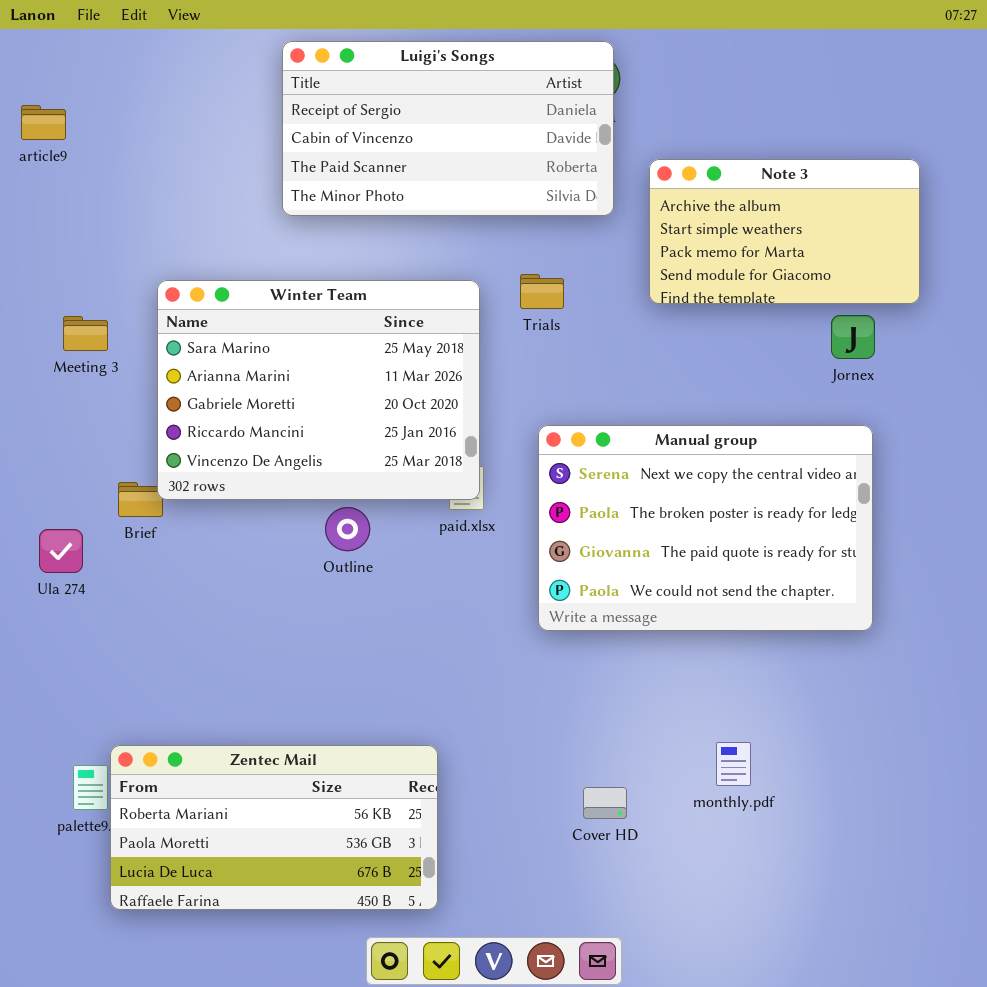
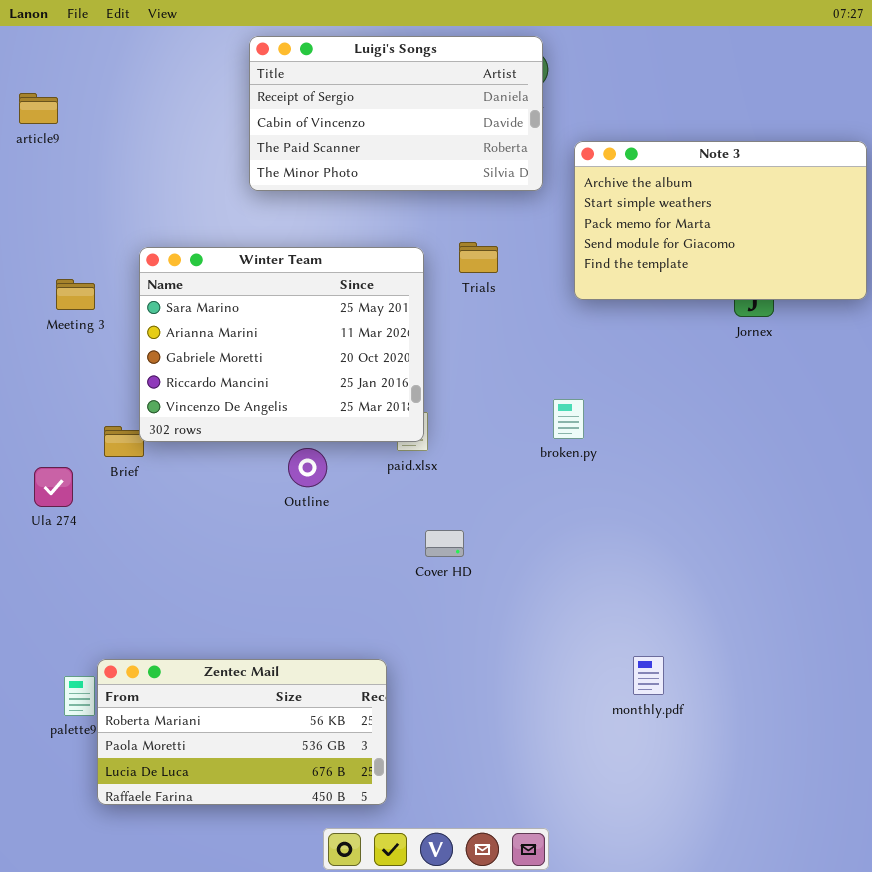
Note 3: [649,159,920,304] -> [574,141,867,300], resized
Manual group: [538,425,873,631] -> none, closed
Cover HD: [583,787,627,819] -> [425,530,464,557], moved

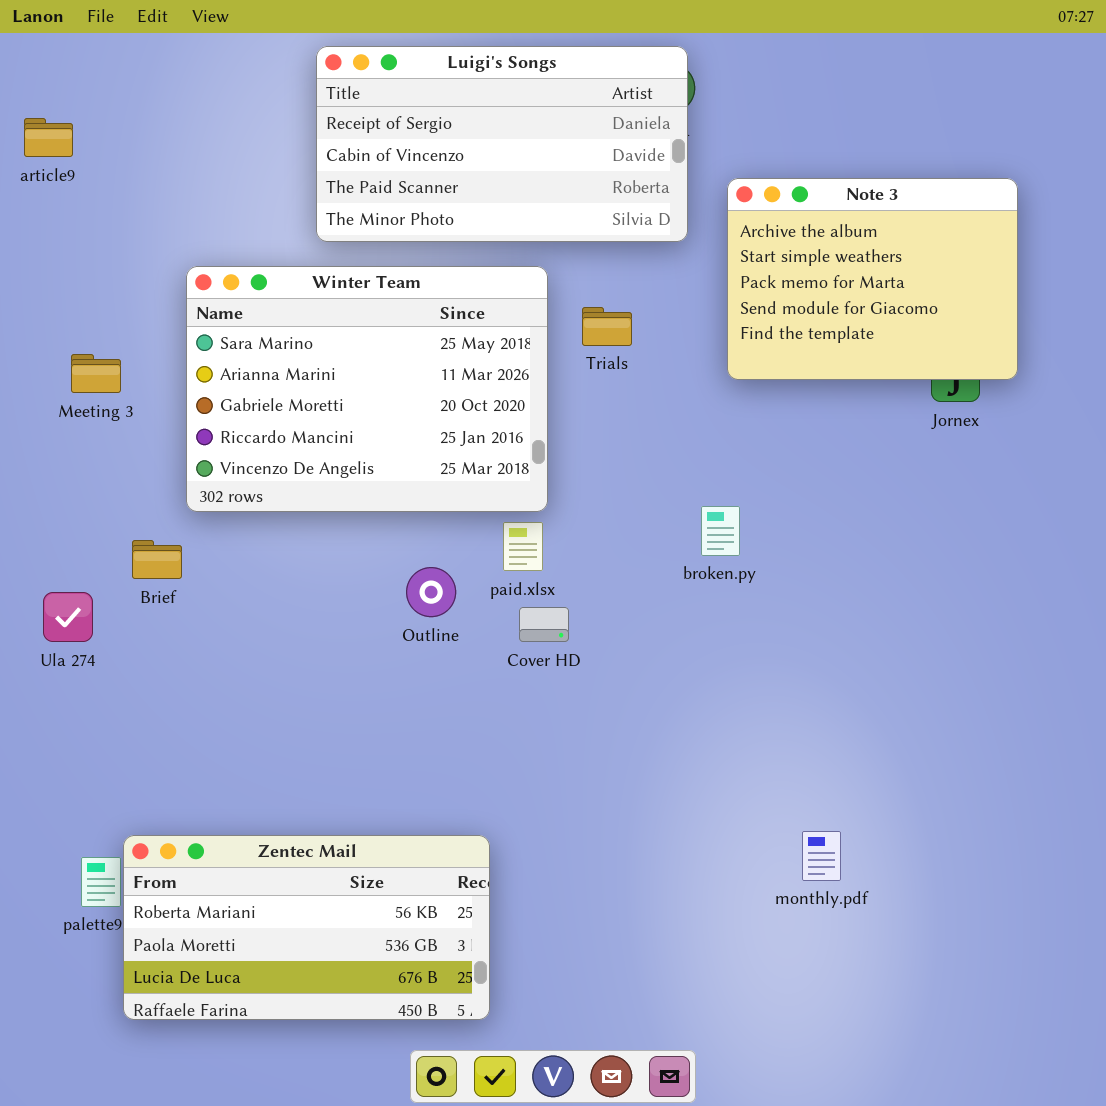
Note 3: [574,141,867,300] -> [727,178,1018,380], resized
Winter Team: [139,247,424,442] -> [186,266,548,512], moved
Outline: [288,448,327,487] -> [406,567,456,617], moved
Cover HD: [425,530,464,557] -> [519,607,569,642], moved

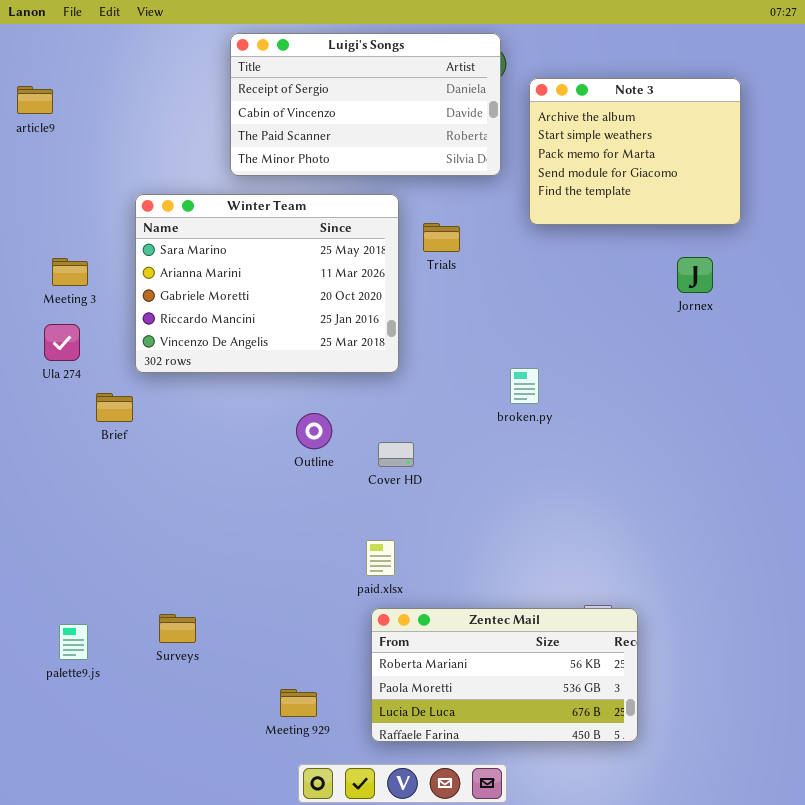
Note 3: [727,178,1018,380] -> [529,78,741,225], moved
paid.xlsx: [503,522,543,571] -> [366,540,395,576], moved
Ula 274: [43,592,93,642] -> [44,324,80,361], moved
Zentec Mail: [123,835,490,1020] -> [371,608,638,742], moved

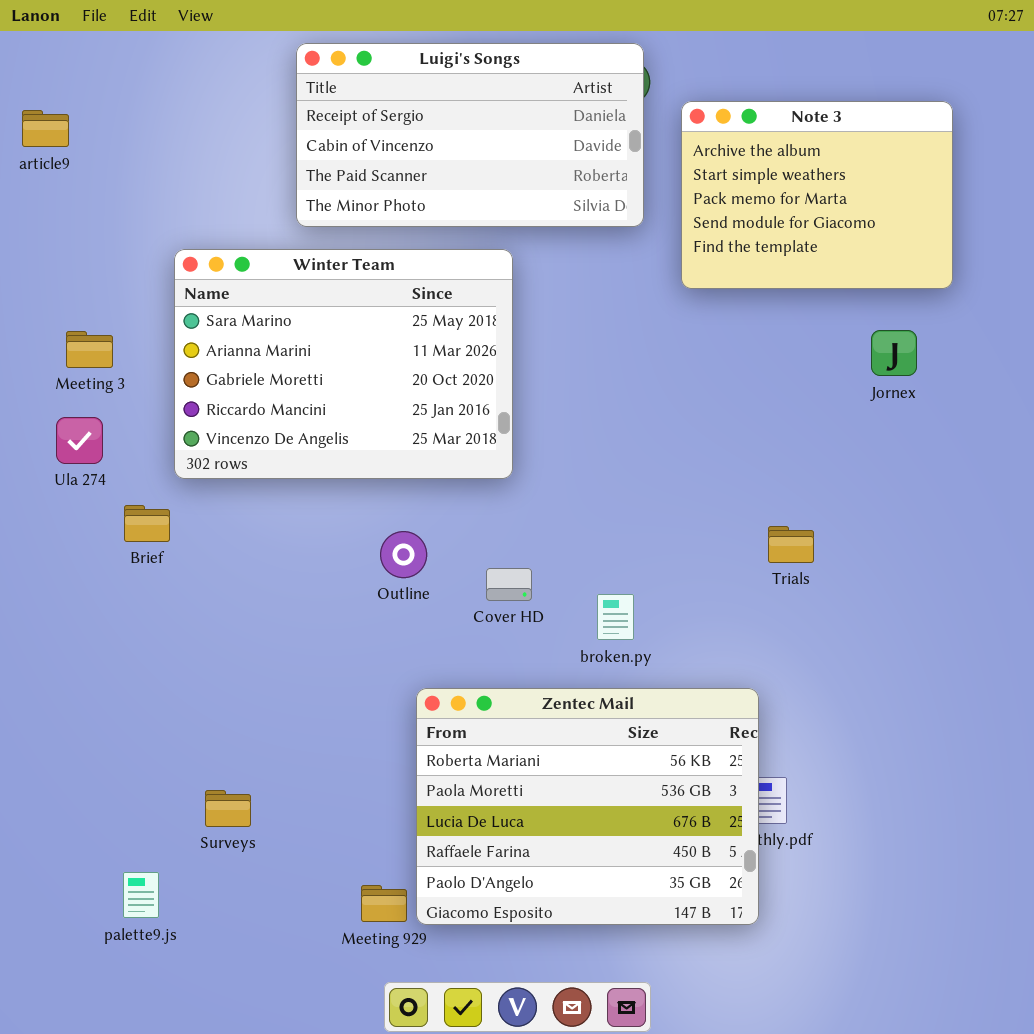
Trials: [423,223,460,252] -> [768,526,814,563], moved
broken.py: [510,368,539,404] -> [597,594,634,640], moved
Zentec Mail: [371,608,638,742] -> [416,688,759,925], moved, resized
palette9.js: [59,624,88,660] -> [123,872,159,918], moved

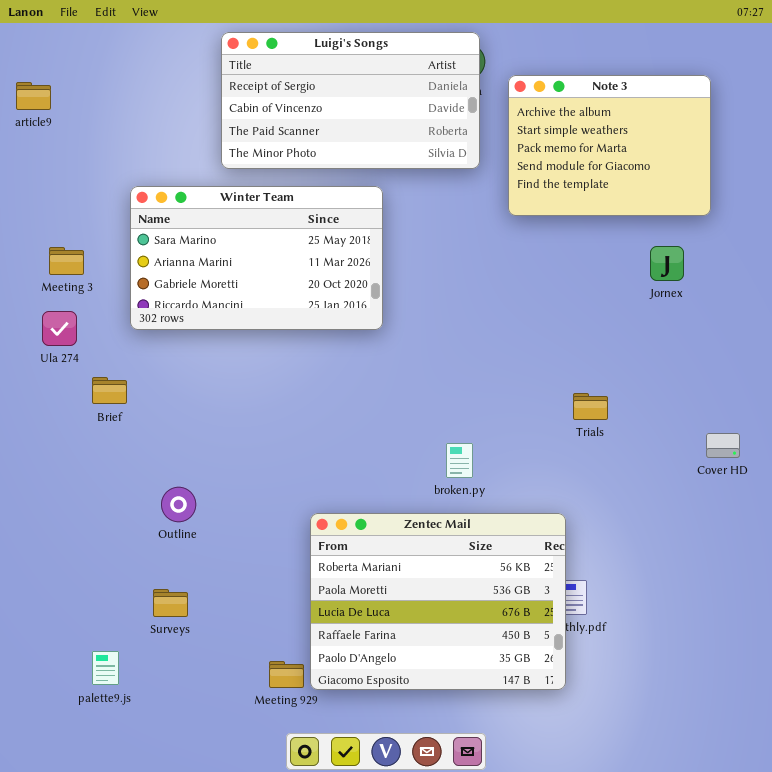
Winter Team: [174,249,513,479] -> [130,186,383,330], resized
Outline: [380,531,427,578] -> [161,487,196,522], moved
Cover HD: [486,568,532,601] -> [706,433,740,458], moved

